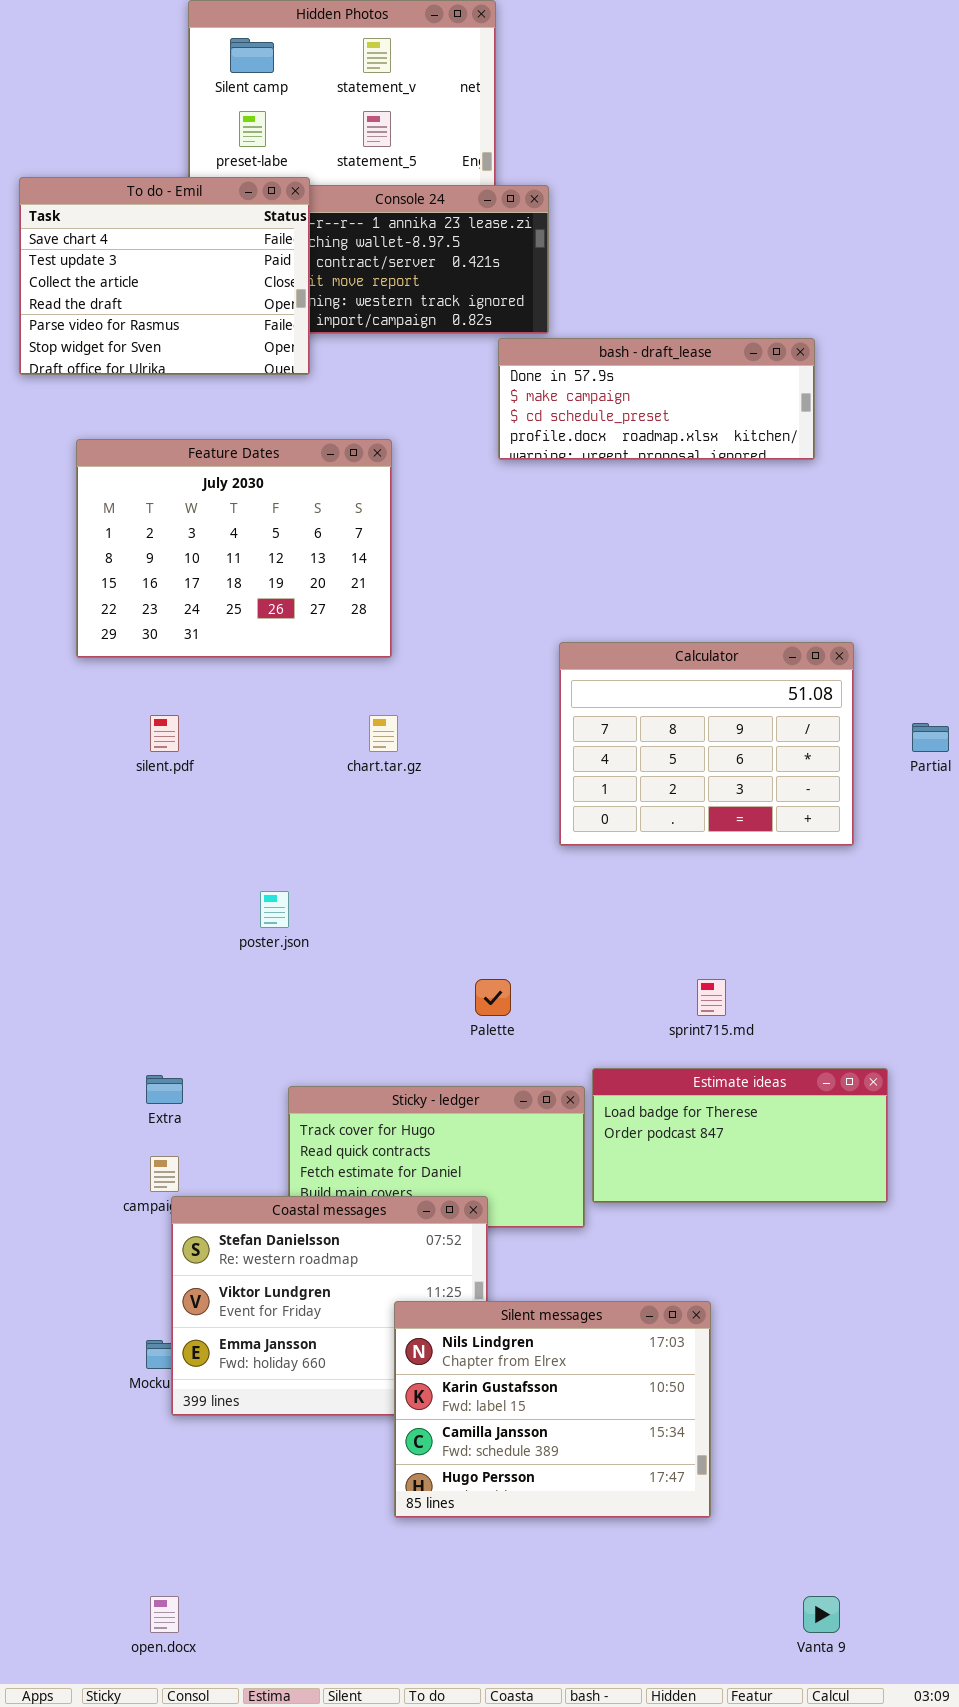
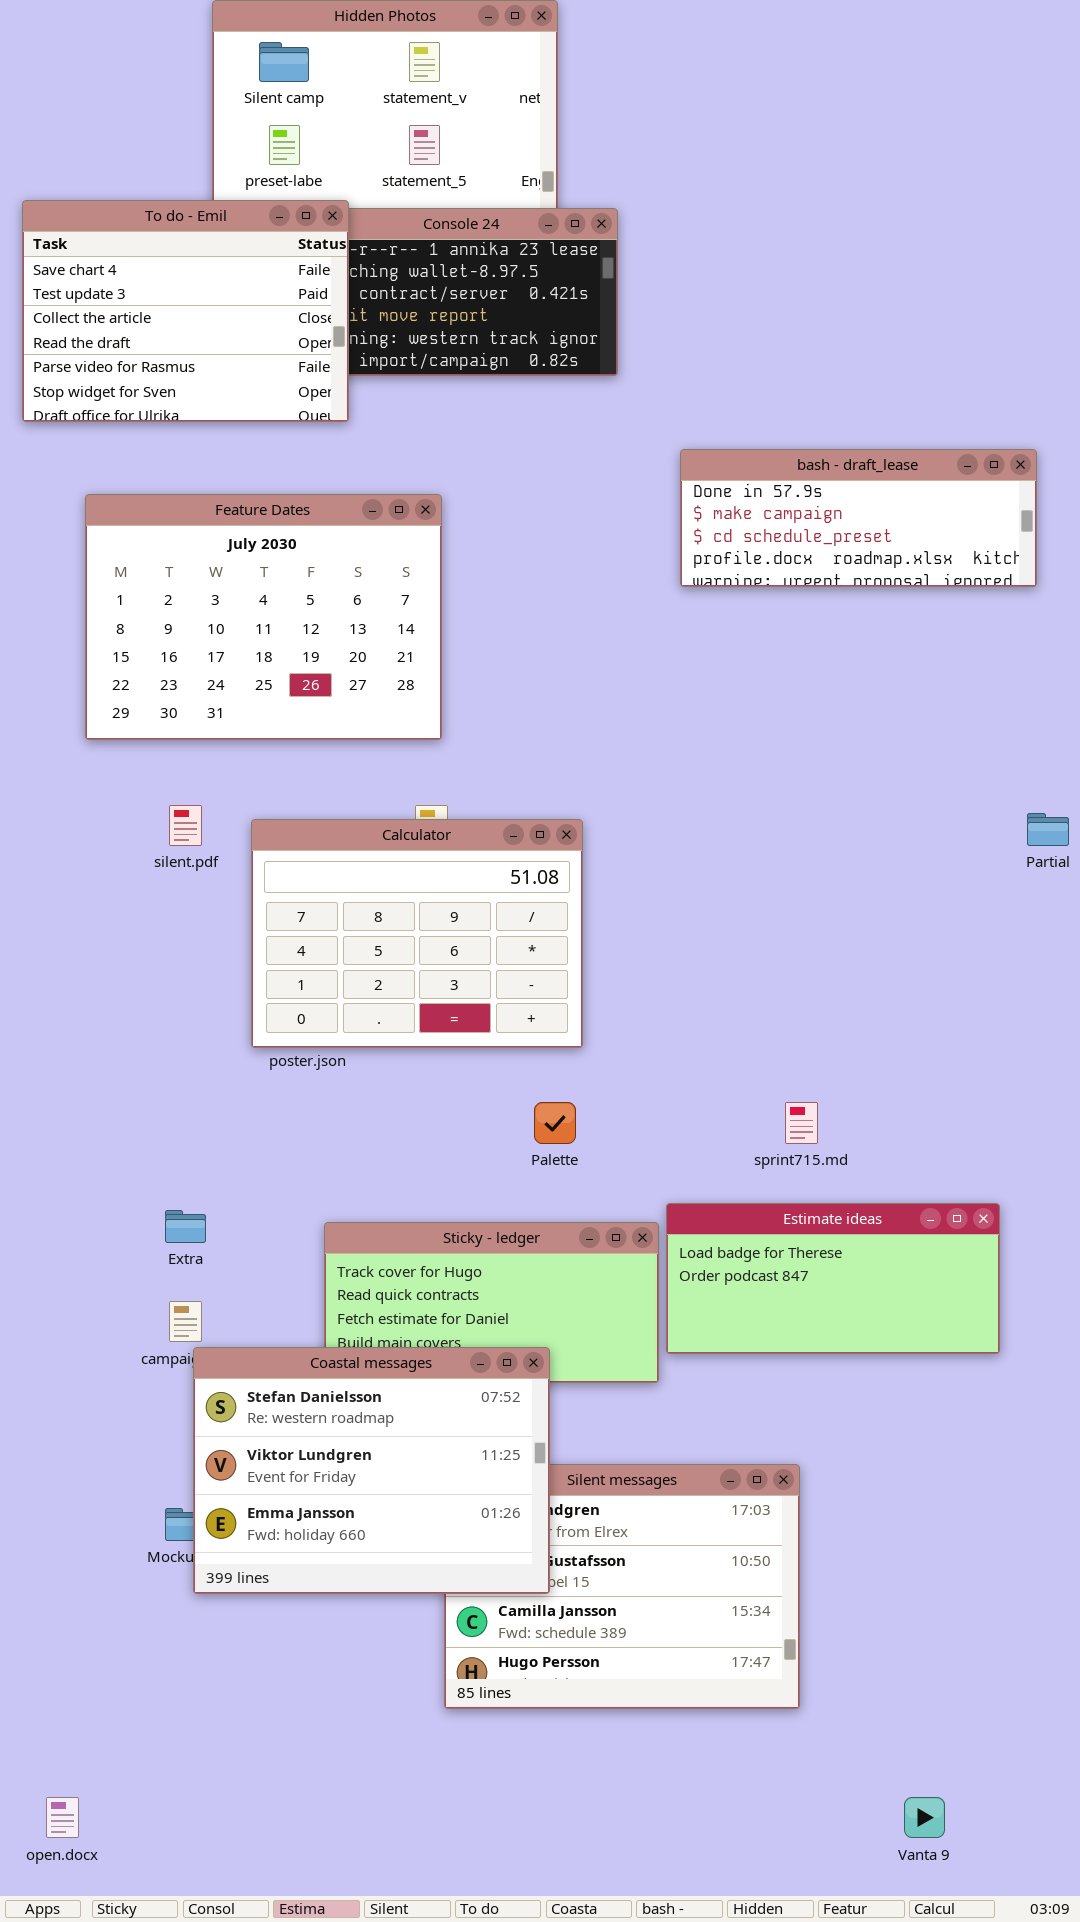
bash - draft_lease: [498,338,815,460] -> [680,449,1037,587], moved
Calculator: [559,642,854,846] -> [251,819,583,1048], moved
Coastal messages: [171,1196,488,1416] -> [193,1347,550,1594], raised
open.docx: [150,1596,179,1633] -> [46,1797,79,1838], moved

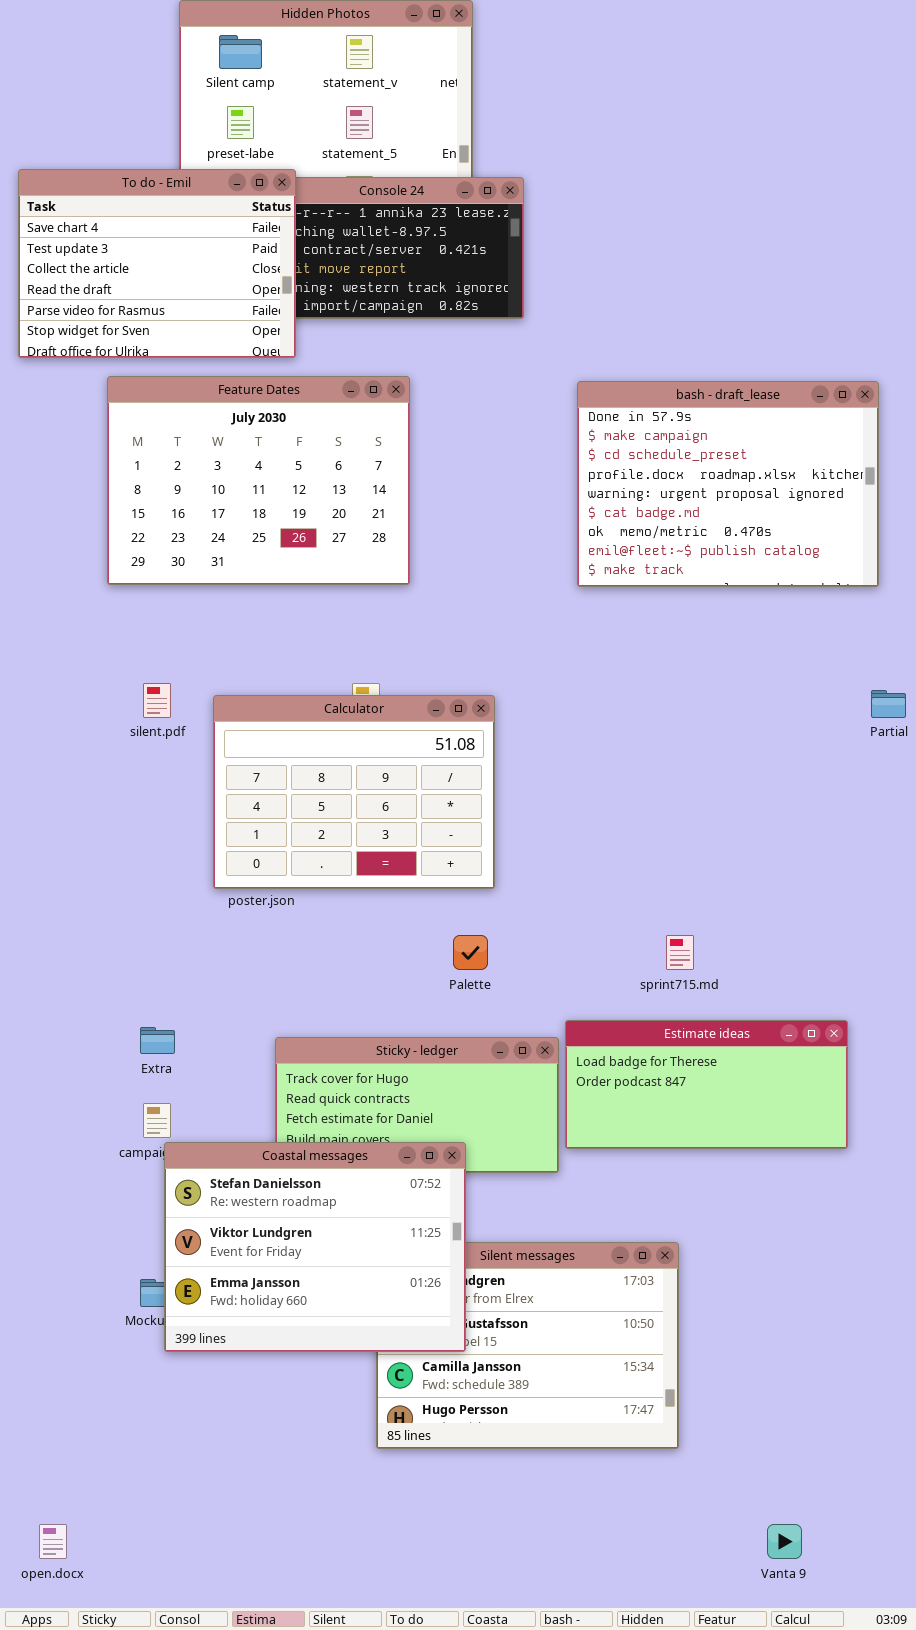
bash - draft_lease: [680,449,1037,587] -> [577,381,879,587], resized
Feature Dates: [85,494,442,740] -> [107,376,410,585], moved

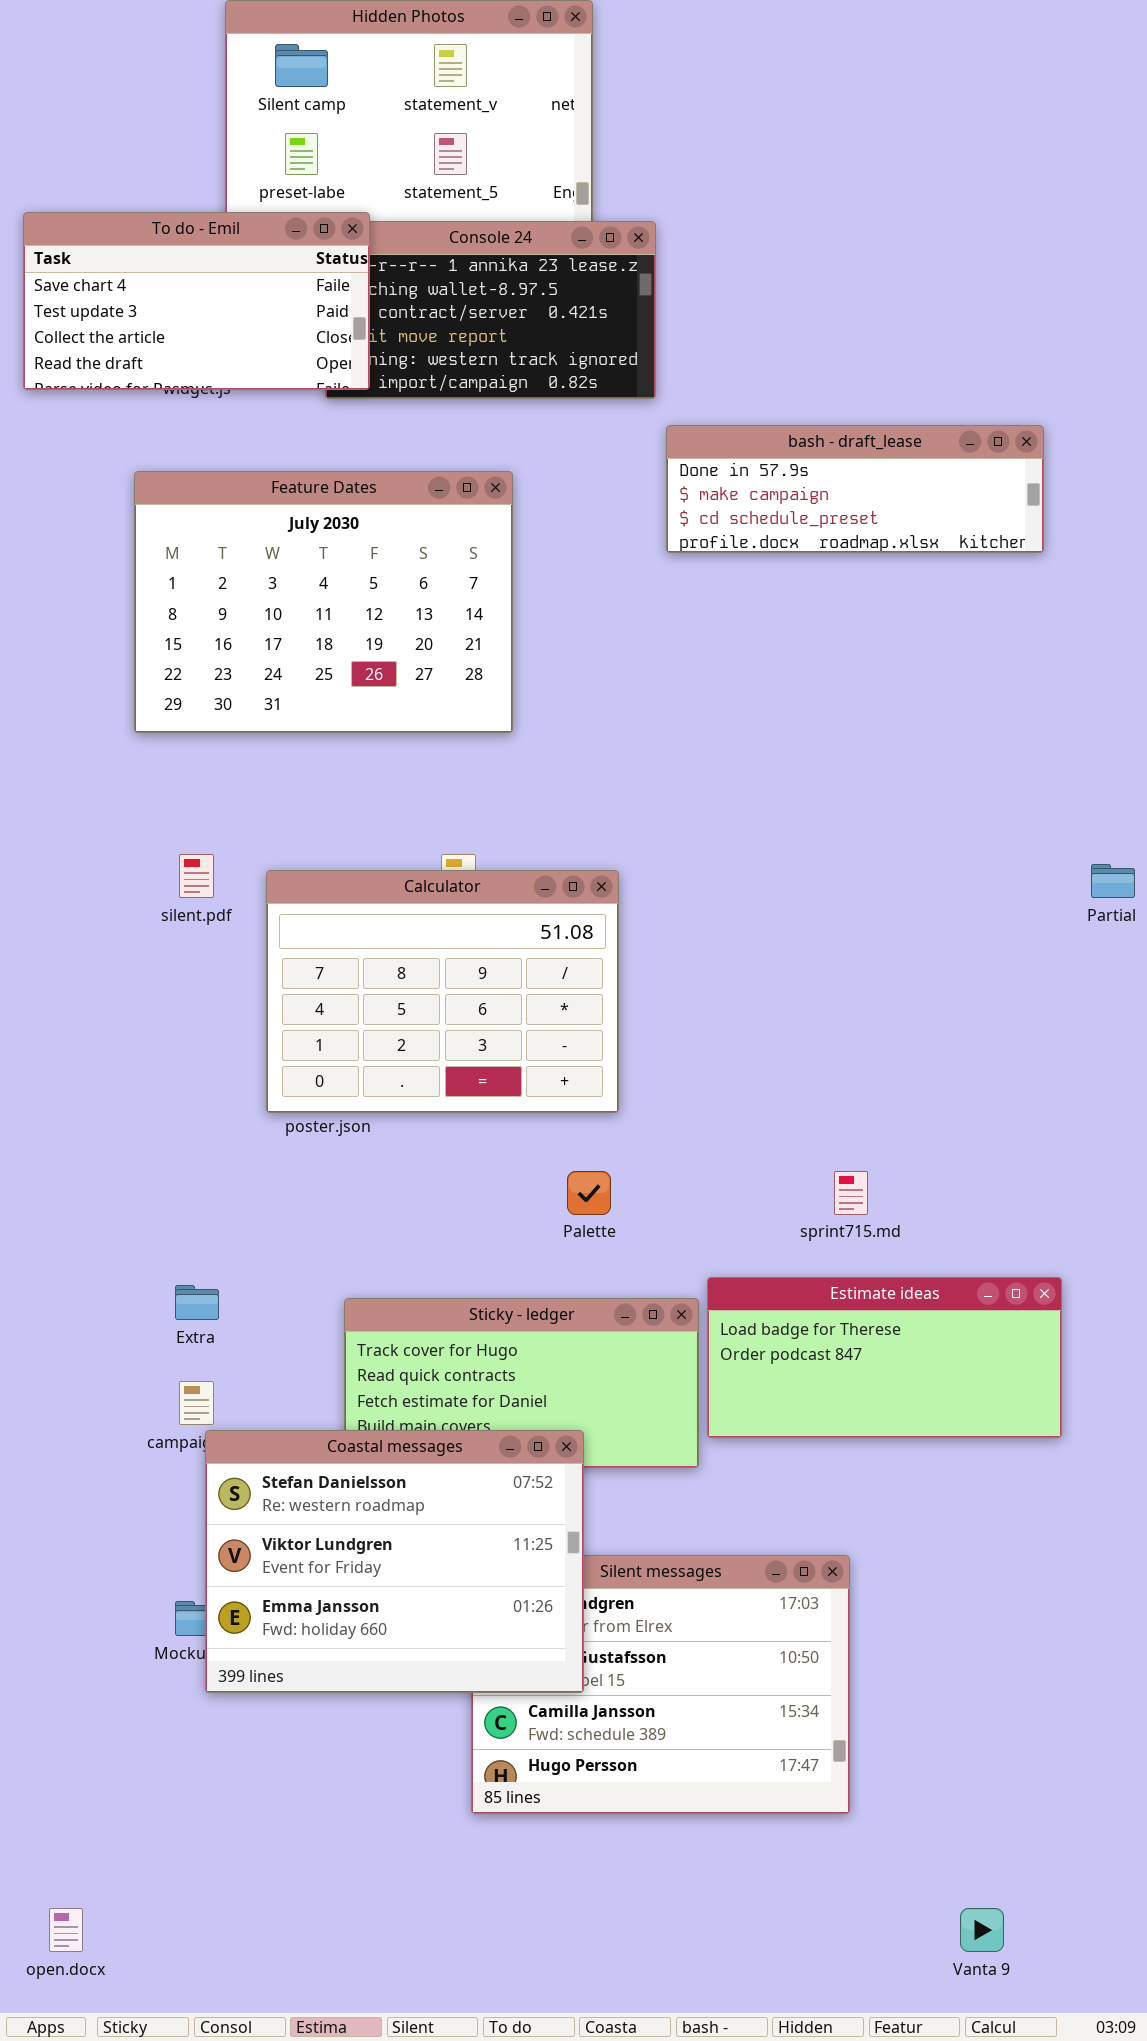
To do - Emil: [18,169,296,358] -> [23,212,370,390], resized
bash - draft_lease: [577,381,879,587] -> [666,425,1044,553], moved, resized

